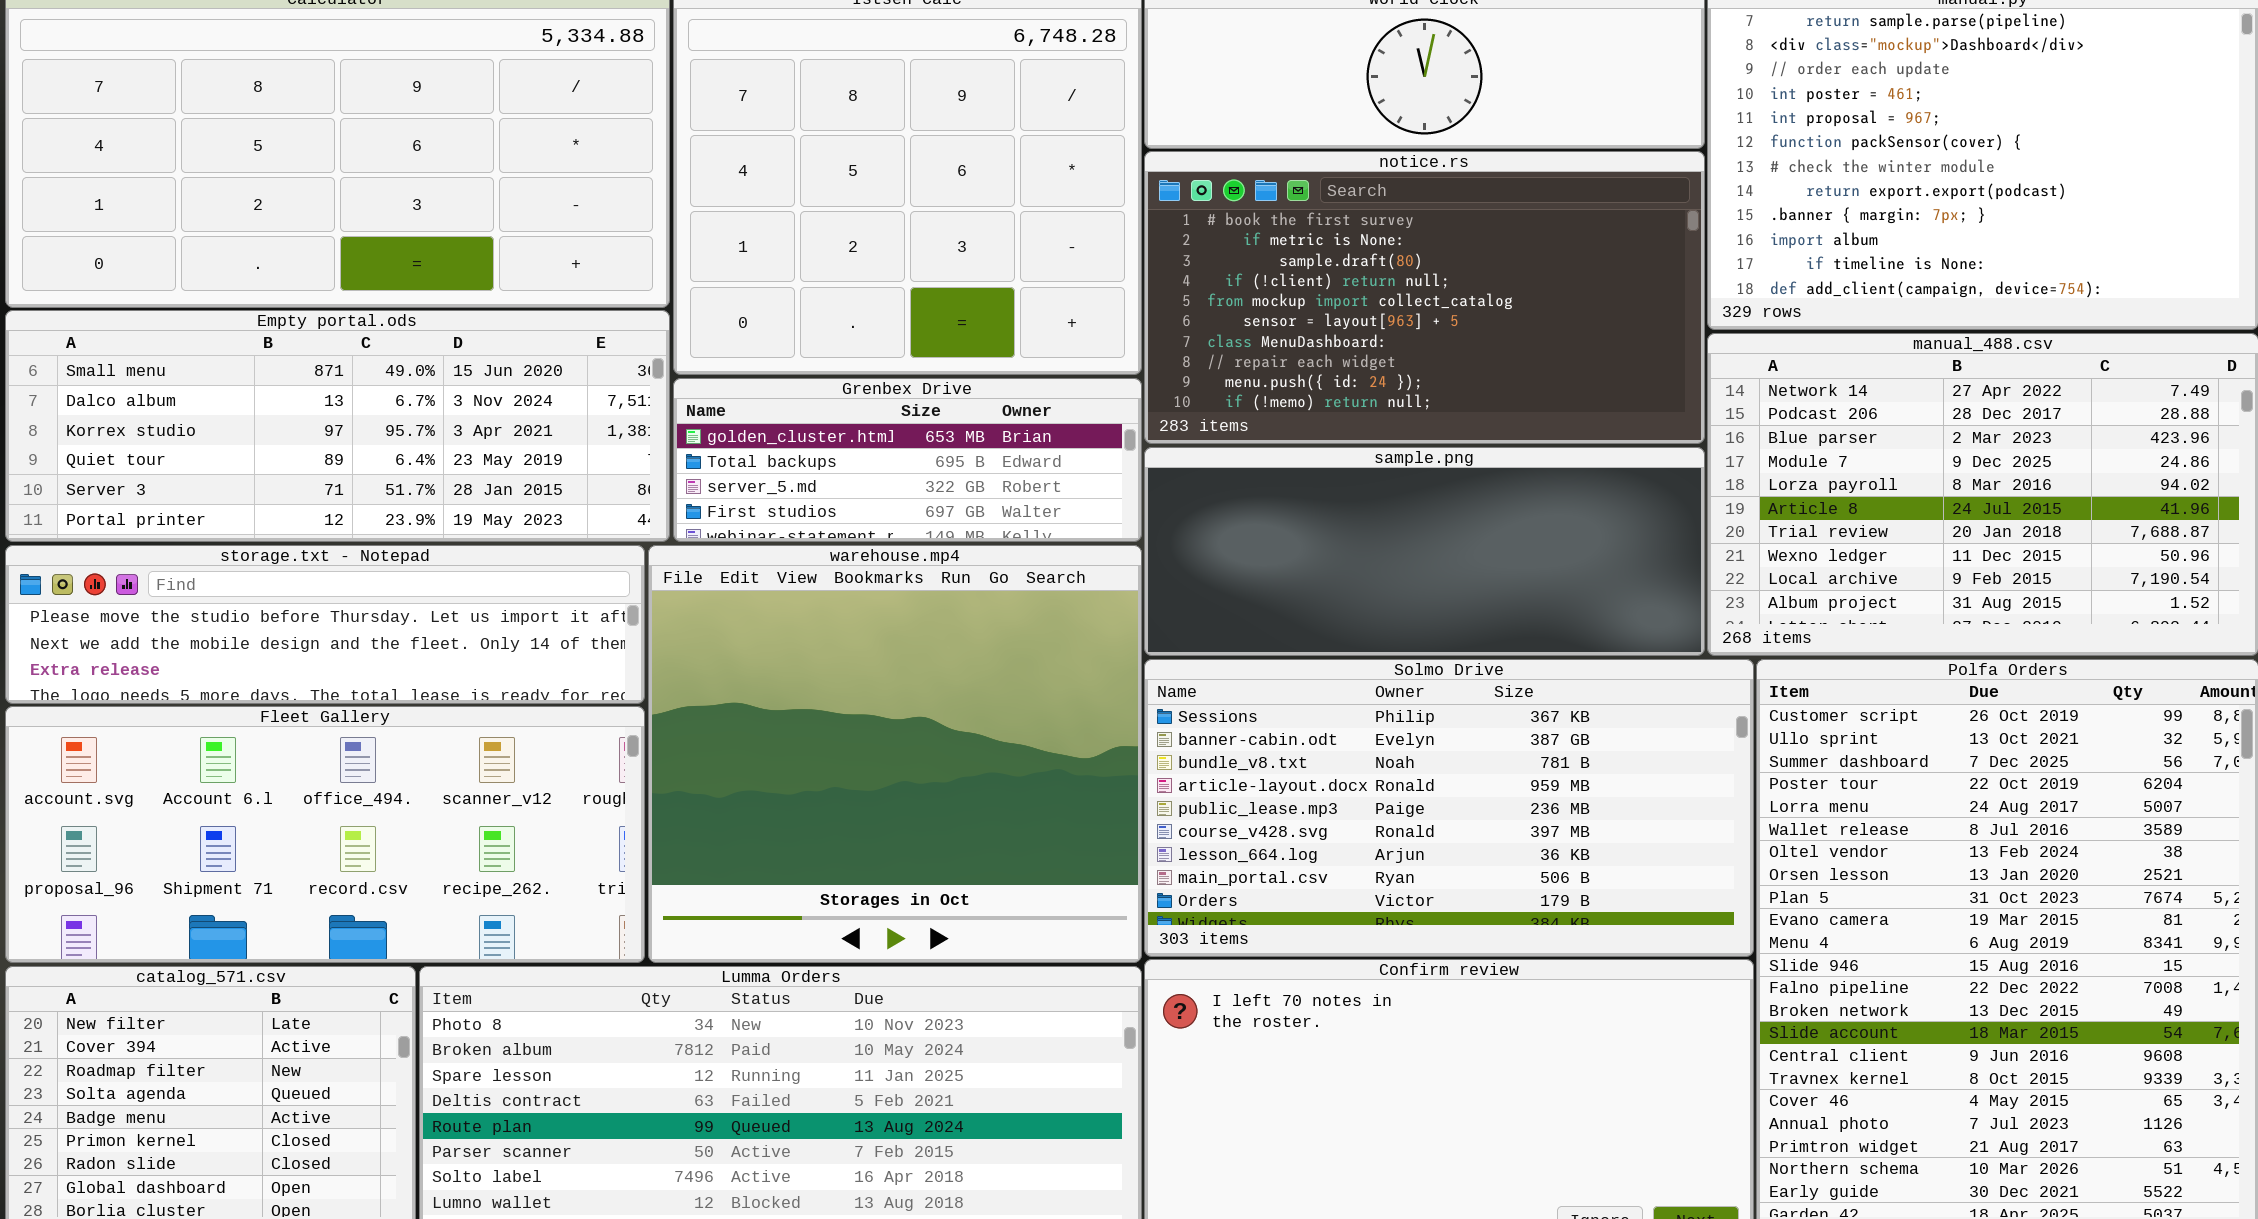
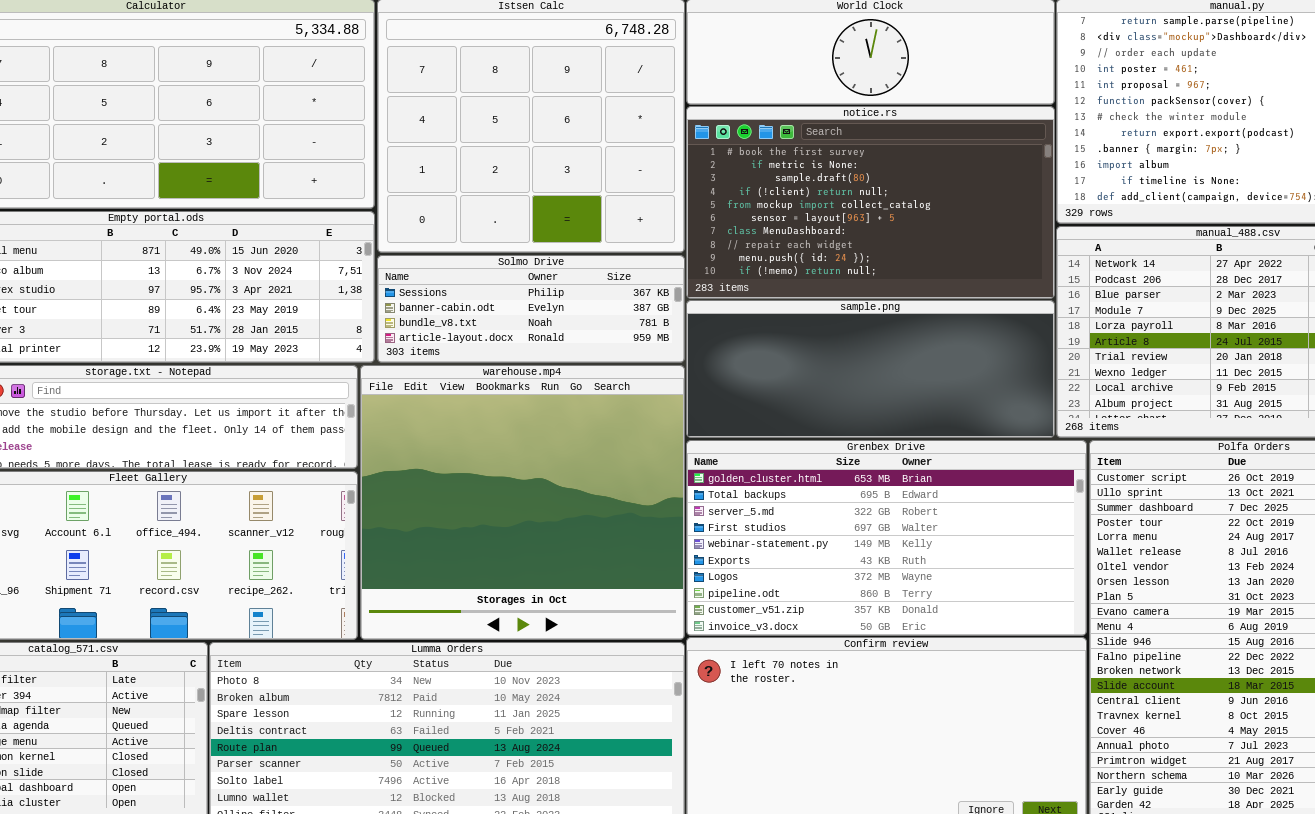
Grenbex Drive: [673,378,1142,542] -> [686,440,1087,636], moved, resized
Solmo Drive: [1144,659,1754,957] -> [377,255,685,363], moved, resized

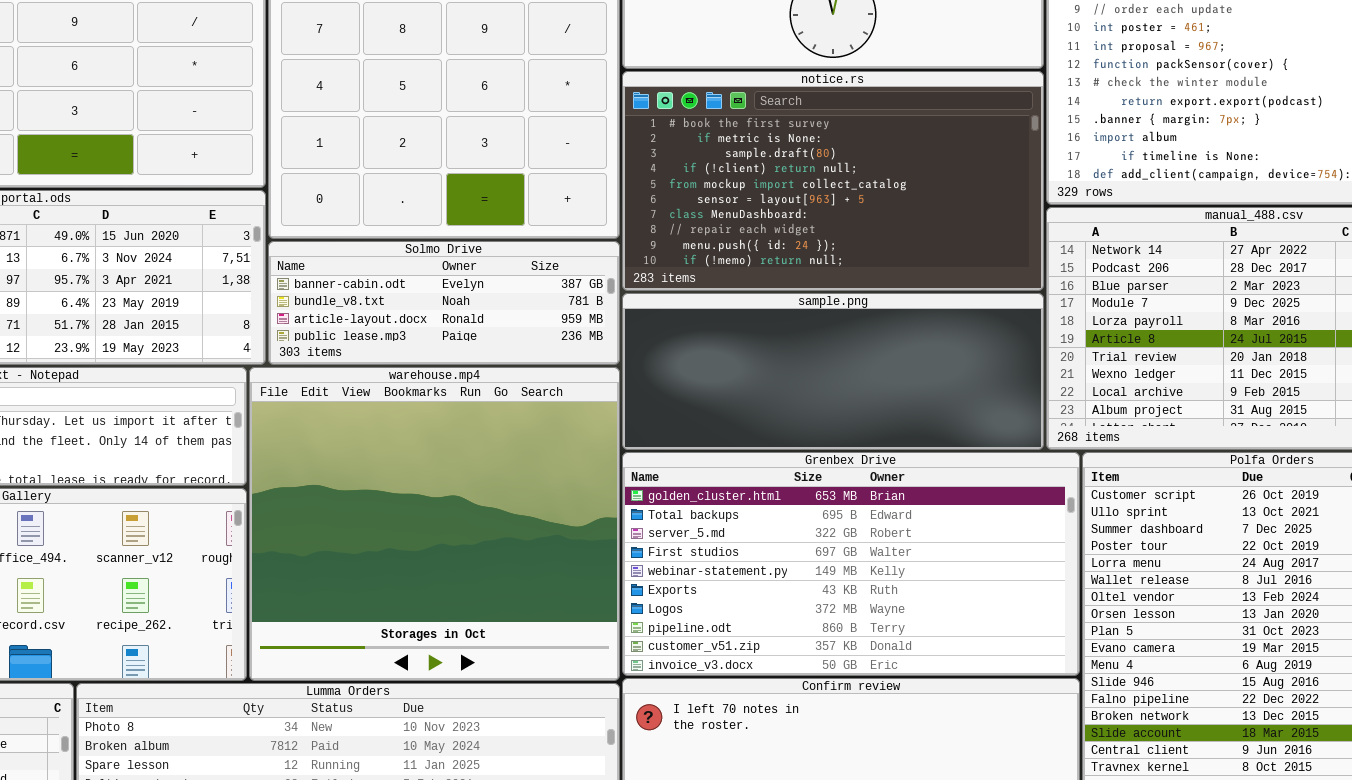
Solmo Drive: [377,255,685,363] -> [268,241,620,365], scrolled down 1 row

